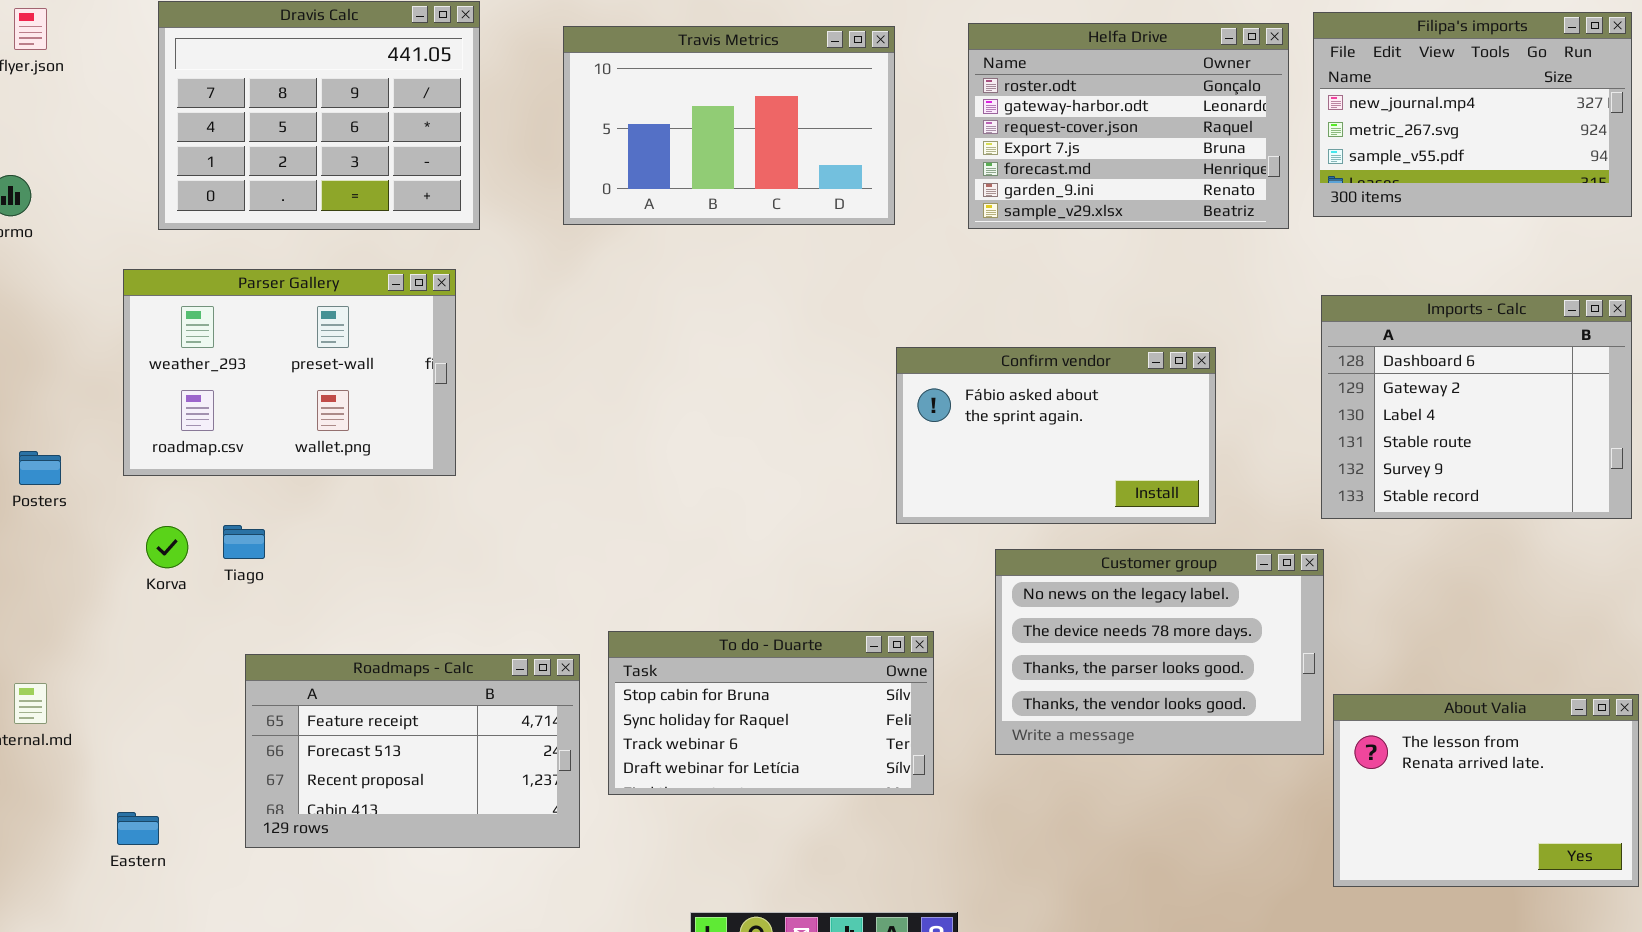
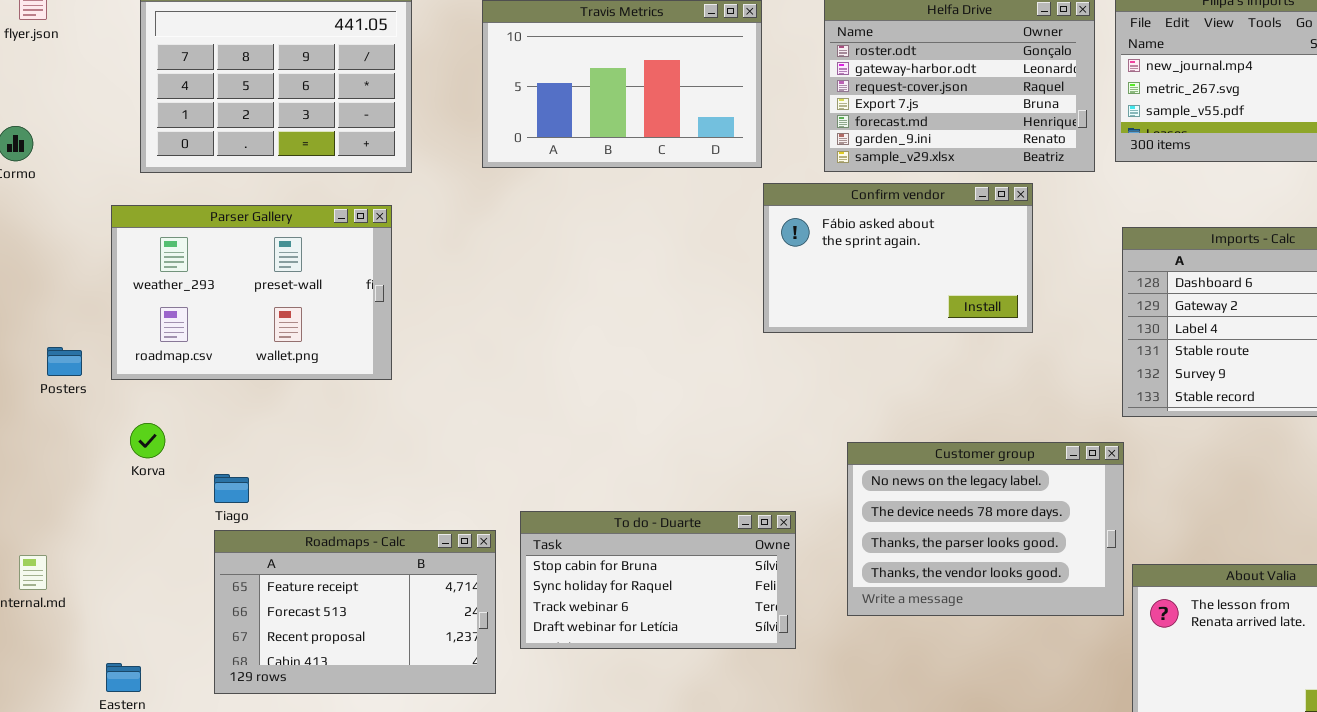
Confirm vendor: [896,347,1216,524] -> [763,183,1033,333], moved
Posters: [19,451,61,485] -> [47,347,82,376], moved
Tiago: [223,525,265,559] -> [214,474,249,503], moved

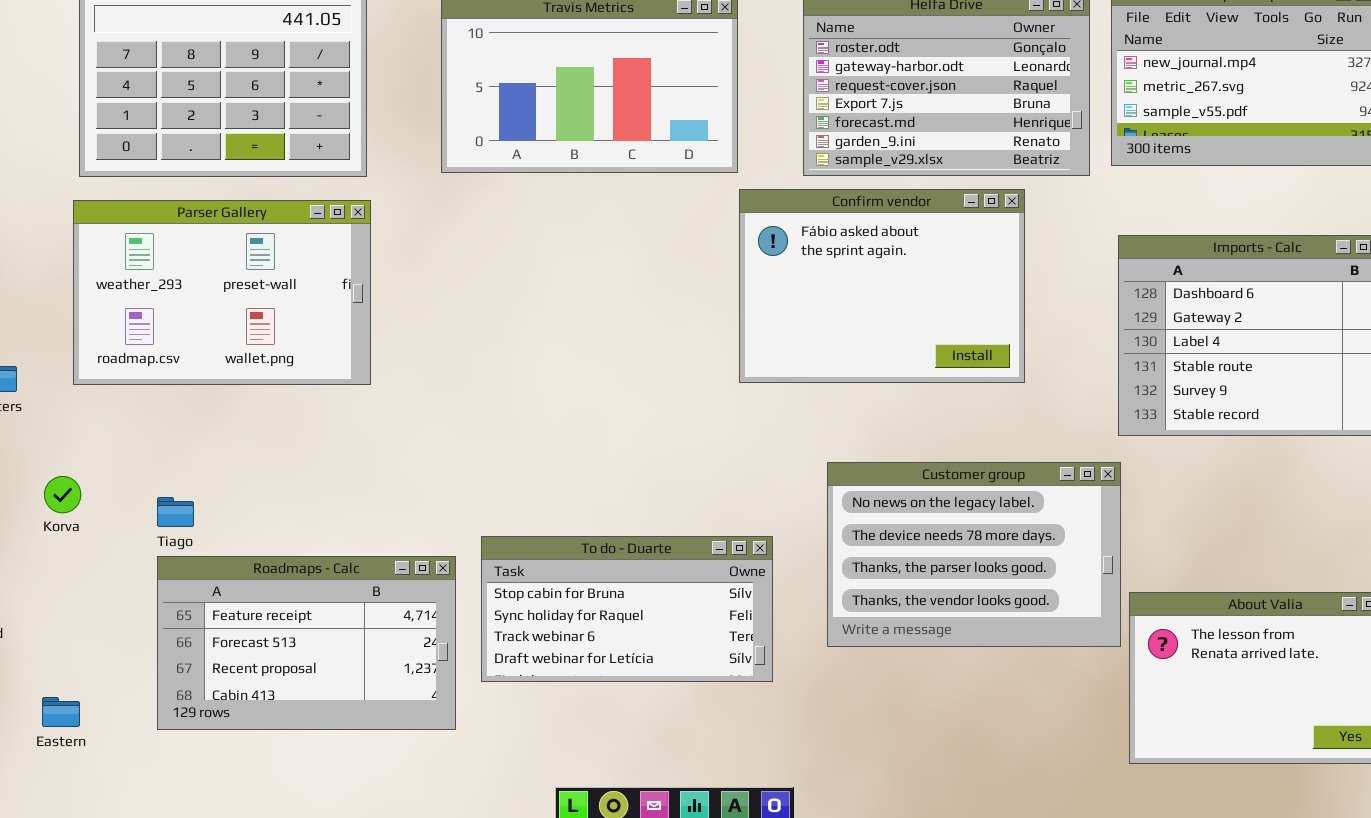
Confirm vendor: [763,183,1033,333] -> [739,189,1025,383], resized
Parser Gallery: [111,205,392,380] -> [73,200,371,385], moved
Korva: [130,423,165,458] -> [44,476,81,513], moved

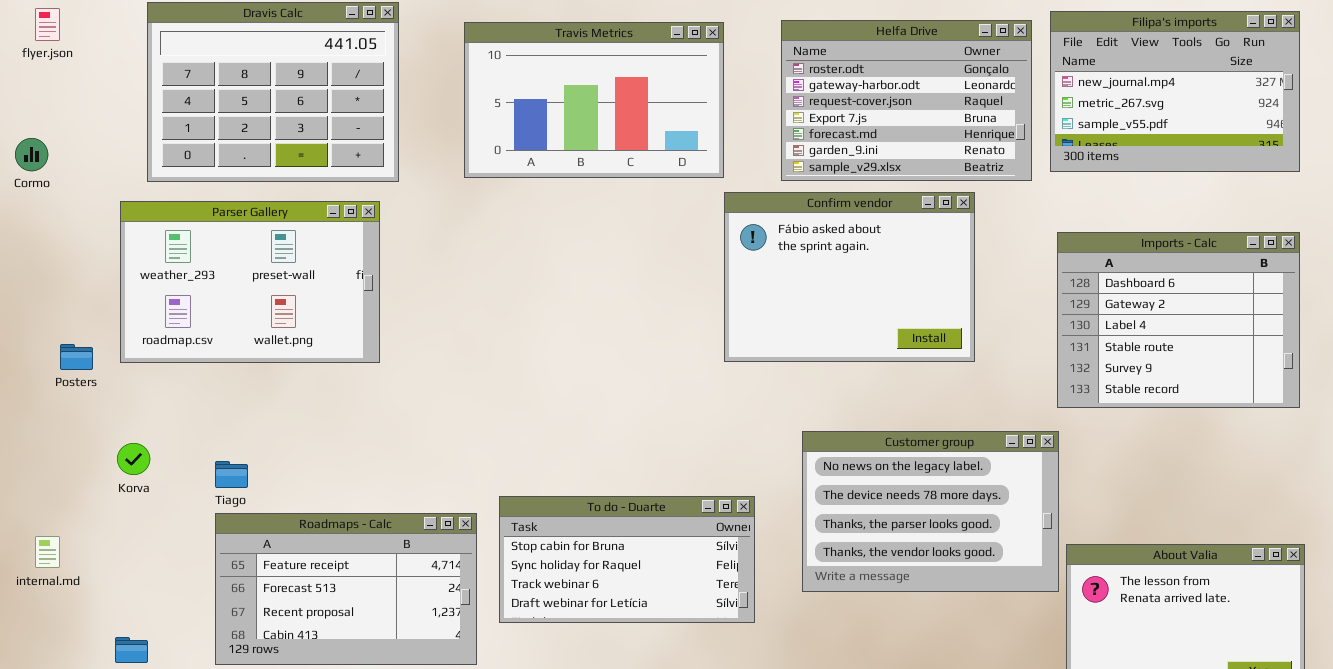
Parser Gallery: [73,200,371,385] -> [120,201,380,363], moved

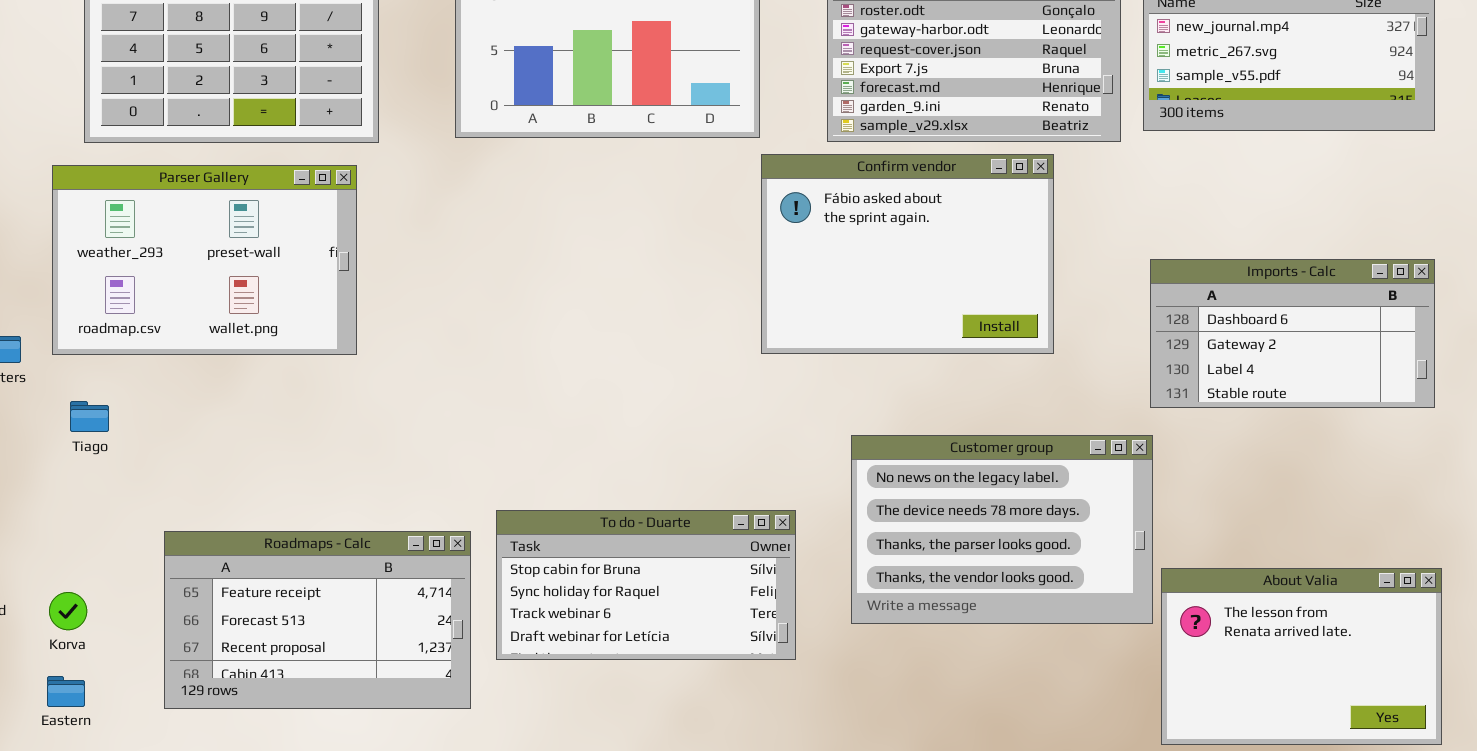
Imports - Calc: [1057,232,1300,408] -> [1150,259,1435,408], resized
Korva: [117,443,150,475] -> [49,592,87,630], moved
Tiago: [215,461,248,488] -> [70,401,109,432], moved

